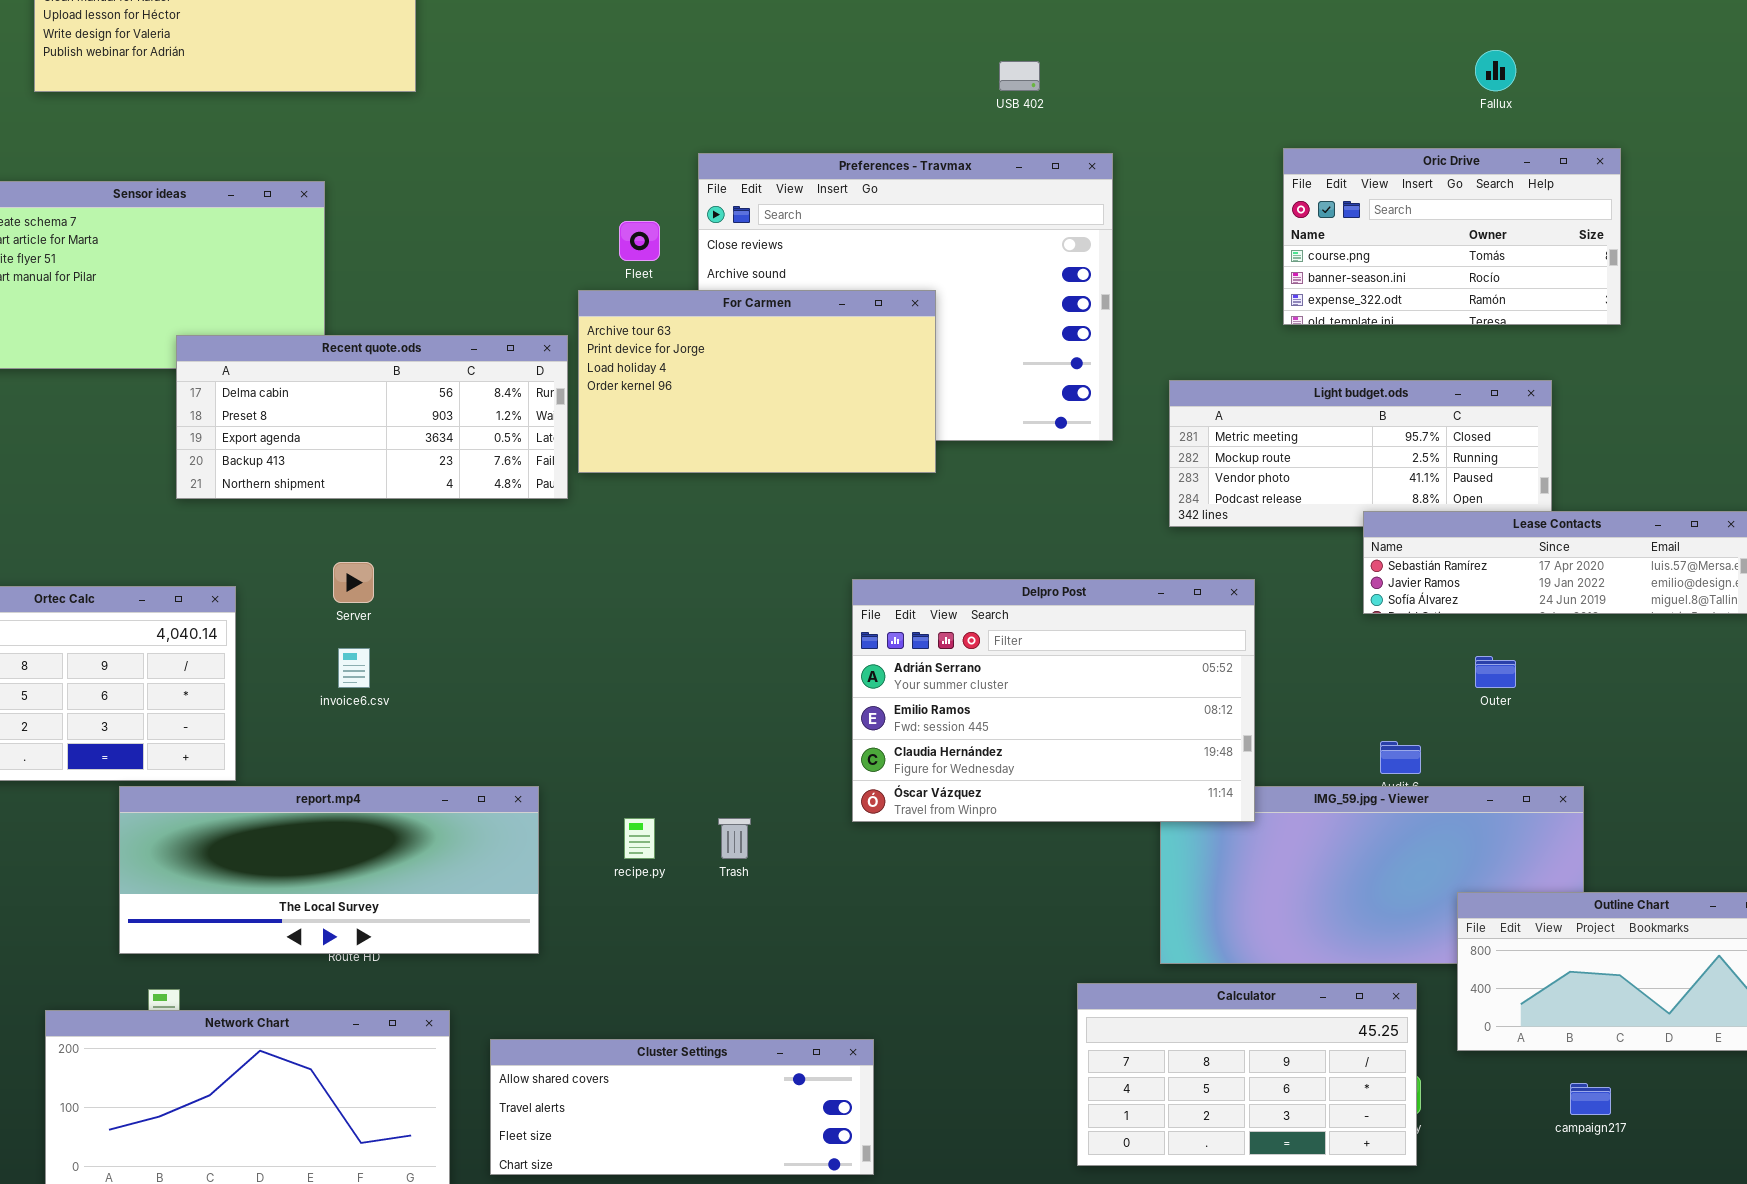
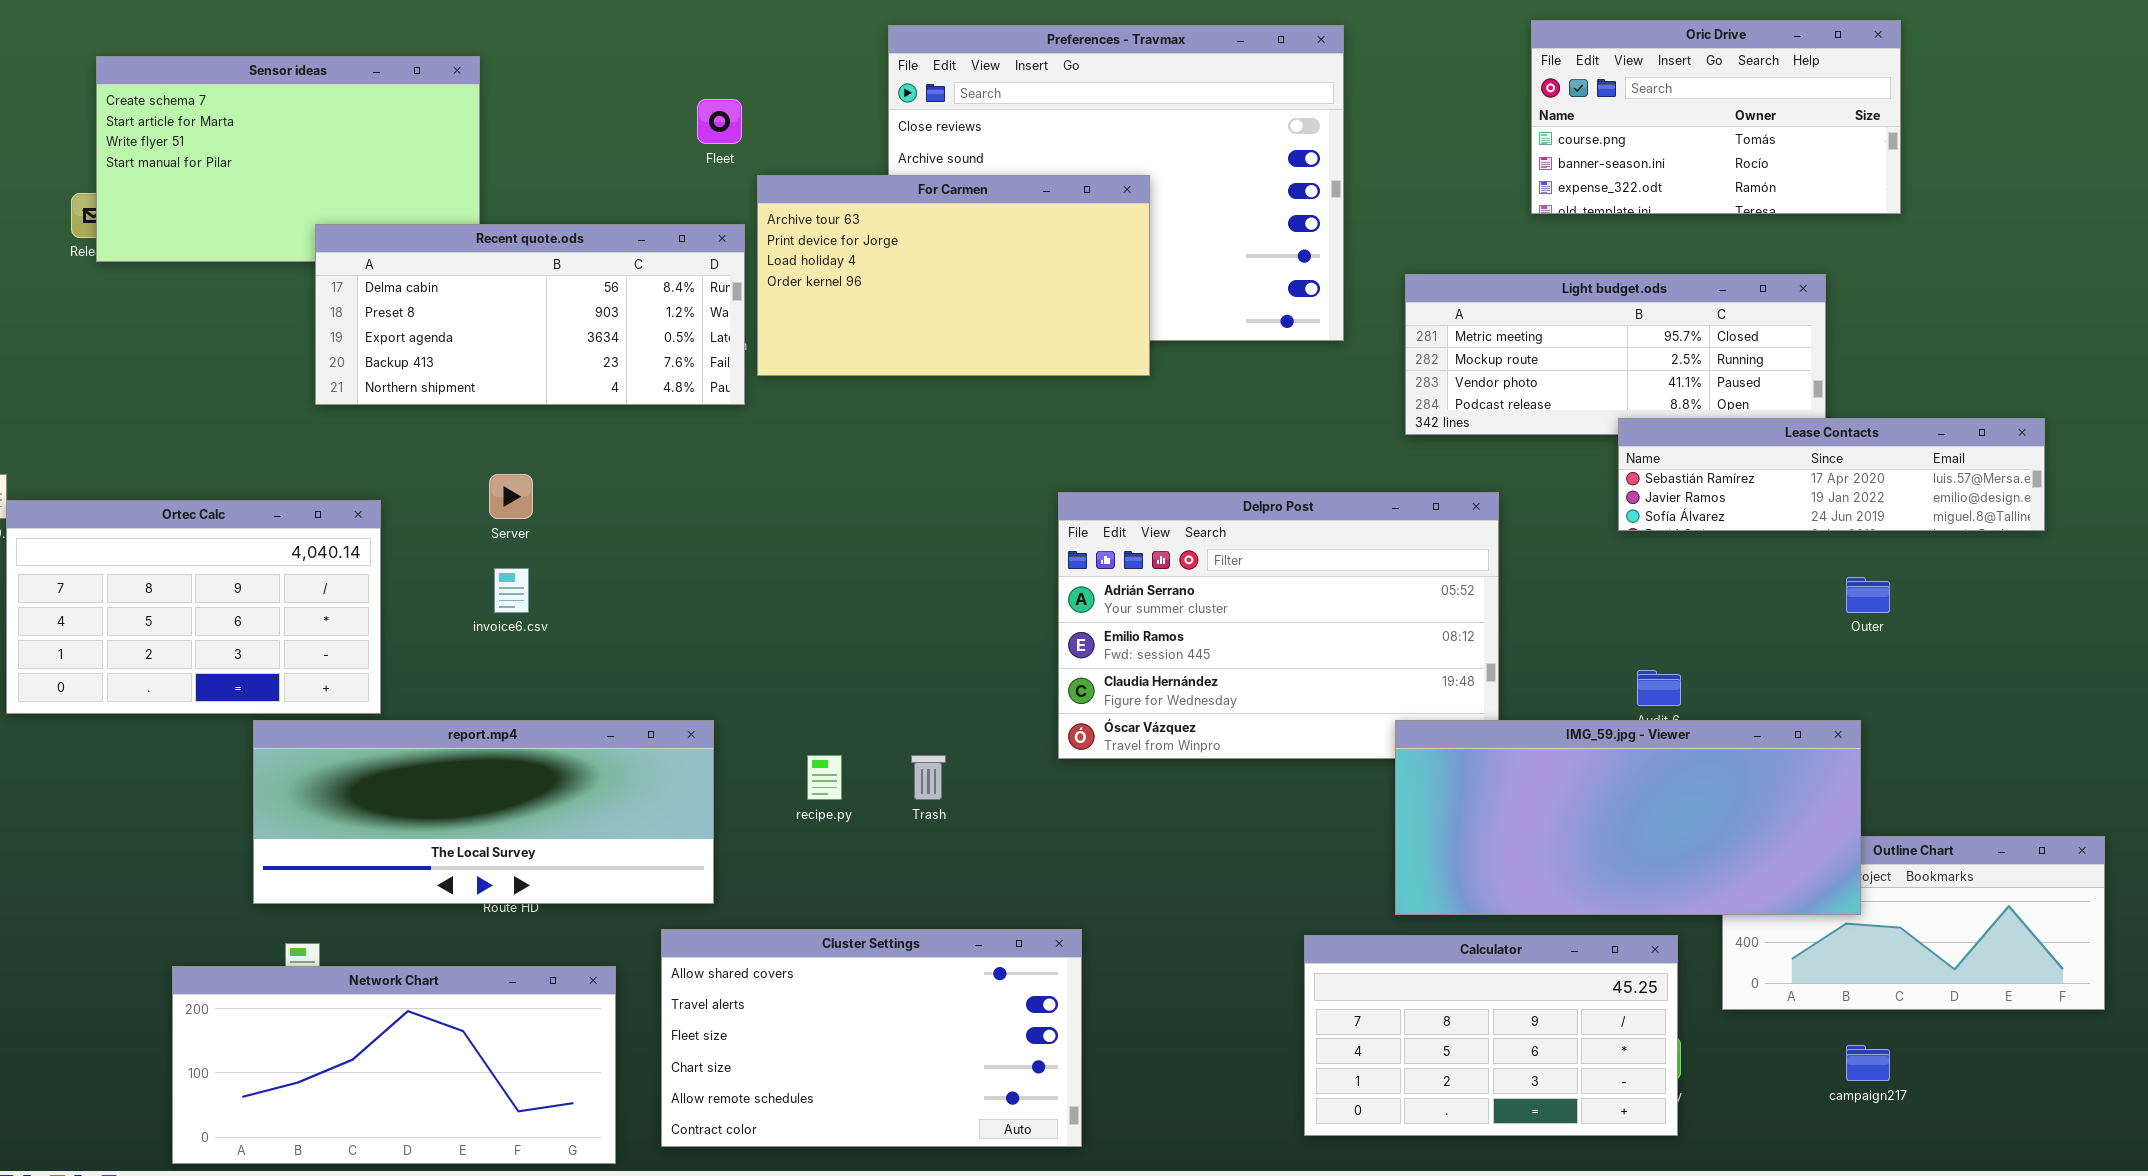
Fleet: [619,221,660,261] -> [697,99,742,144], moved
Outer: [1475,656,1516,688] -> [1846,577,1890,613], moved
IMG_59.jpg - Viewer: [1160,786,1584,964] -> [1395,720,1861,915], raised
Cluster Settings: [490,1039,874,1175] -> [661,929,1082,1147], resized

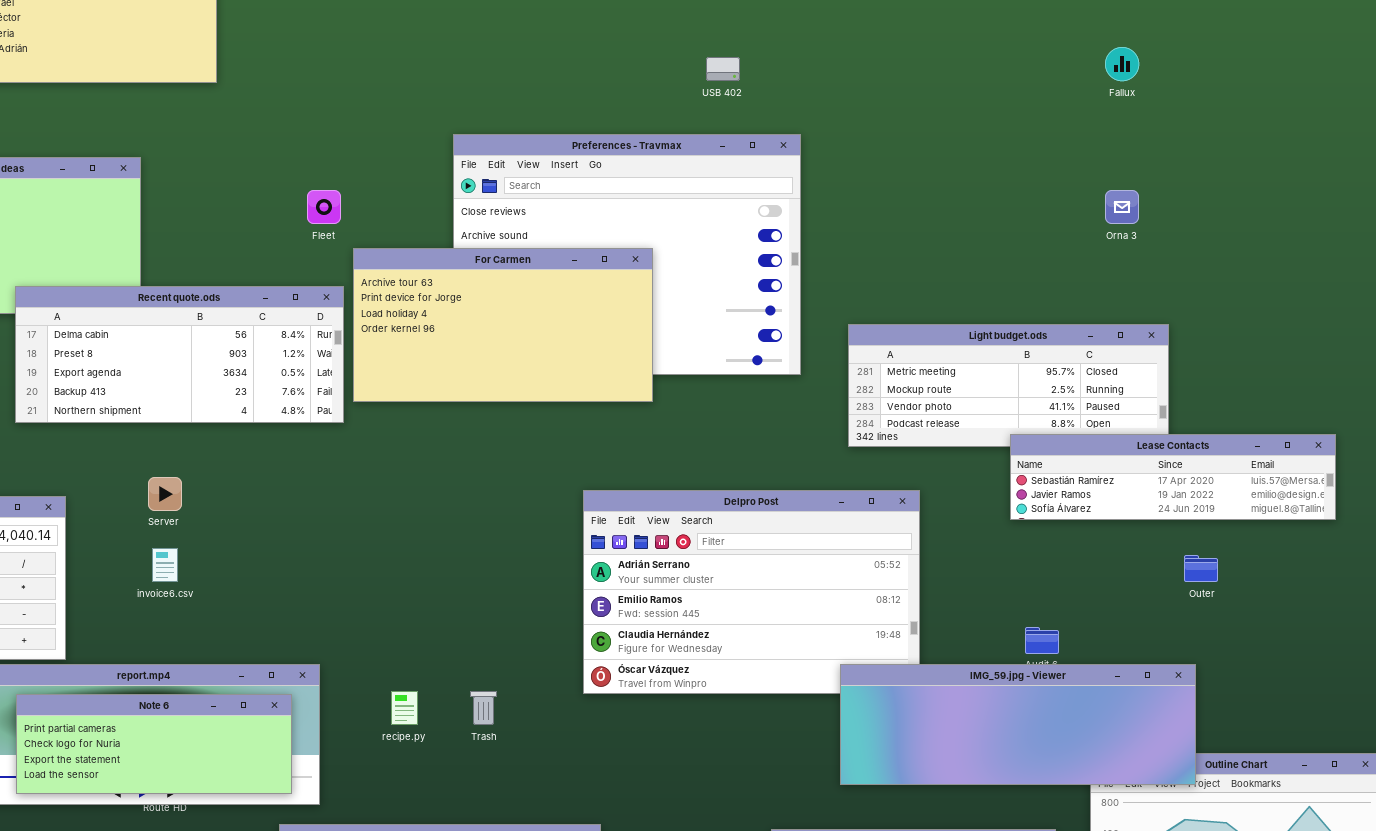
Oric Drive: [1531,20,1901,214] -> none, closed
IMG_59.jpg - Viewer: [1395,720,1861,915] -> [840,664,1196,785], resized
Note 6: none -> [16,694,292,794], opened

